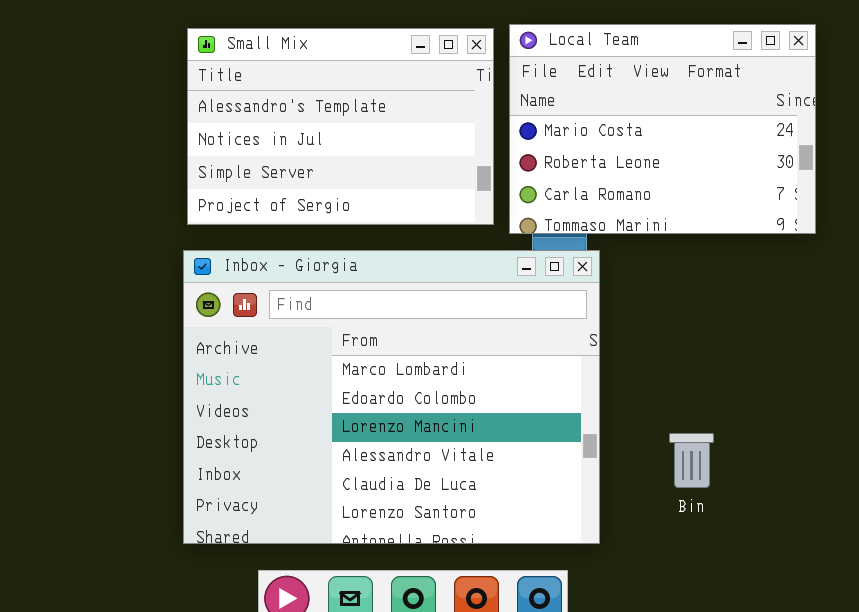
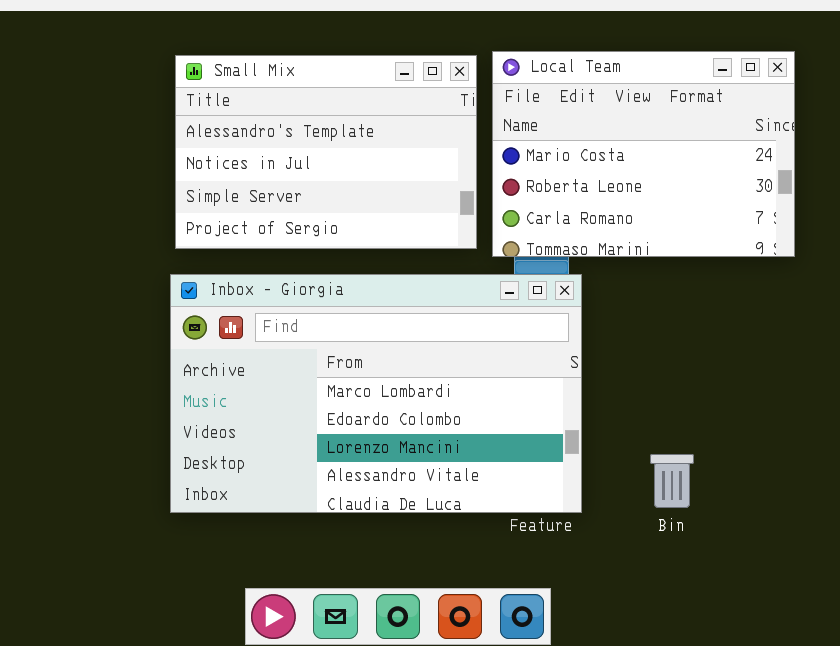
Inbox - Giorgia: [183,250,600,544] -> [170,274,582,513], resized

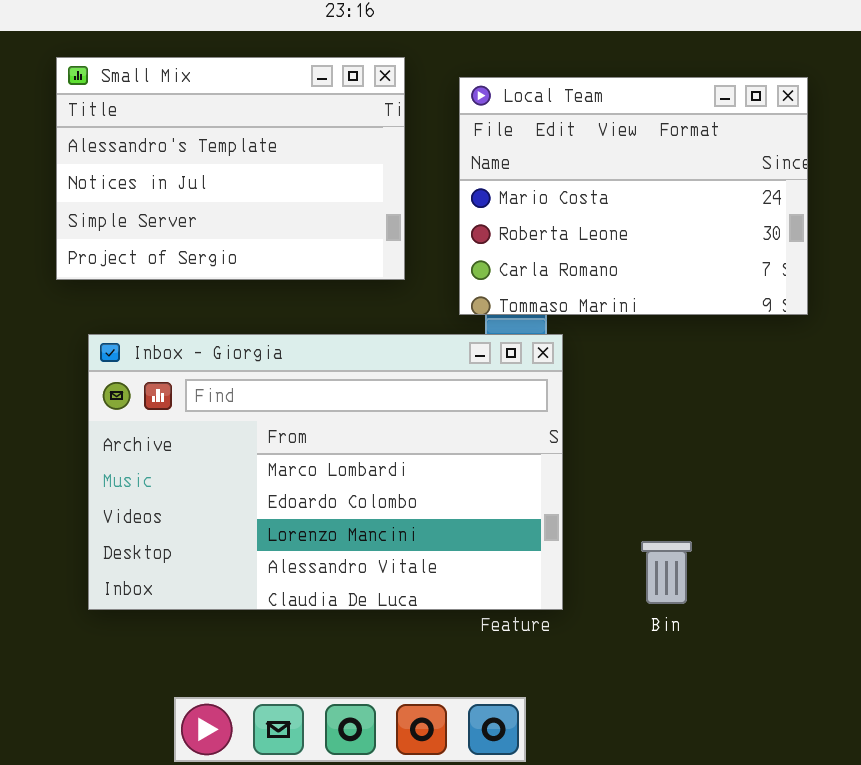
Small Mix: [175,55,477,249] -> [56,57,405,280], moved

